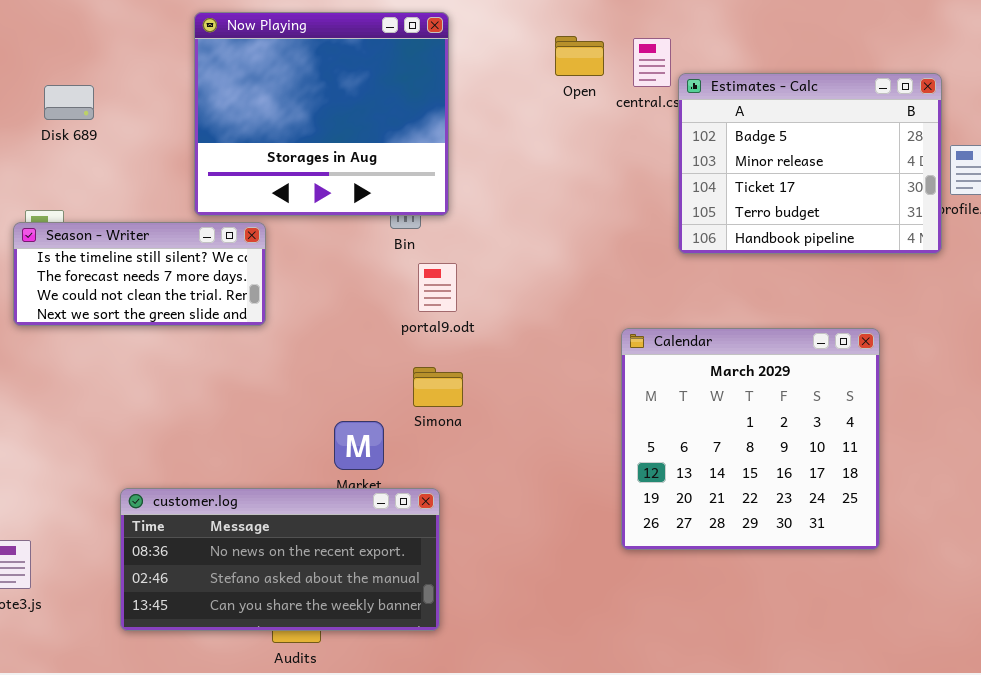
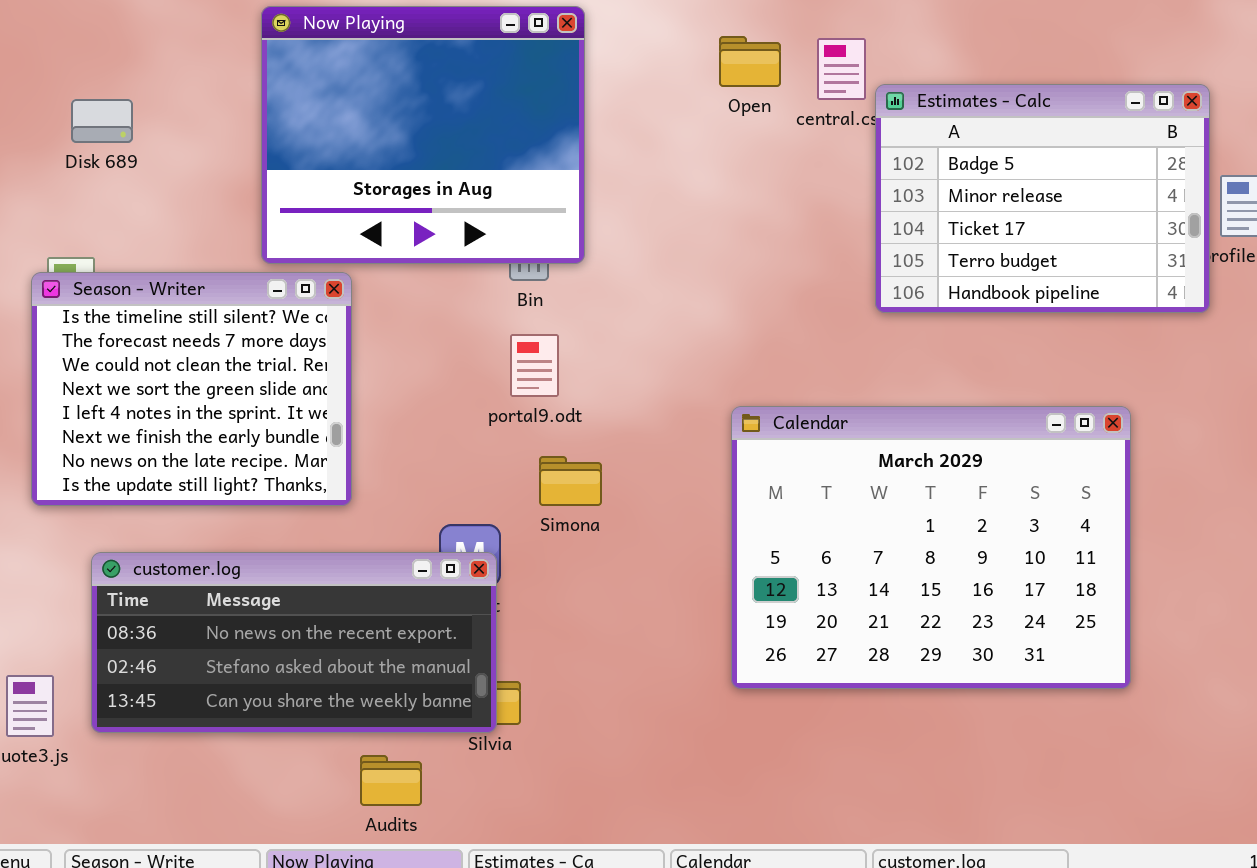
Season - Writer: [13,222,266,326] -> [31,272,352,506], resized
portal9.odt: [418,263,457,312] -> [510,334,559,397], moved
Calendar: [621,328,880,550] -> [731,406,1131,689], resized
customer.log: [120,488,440,631] -> [91,552,497,733], moved

